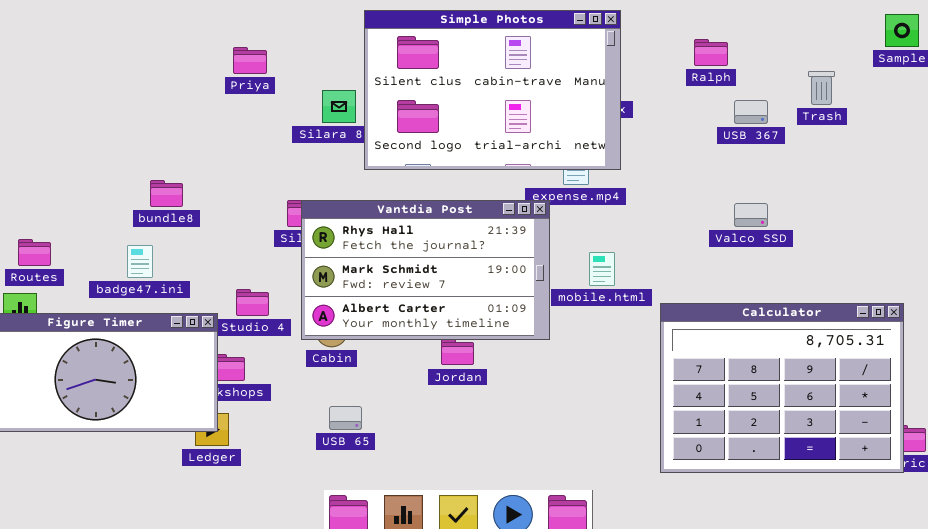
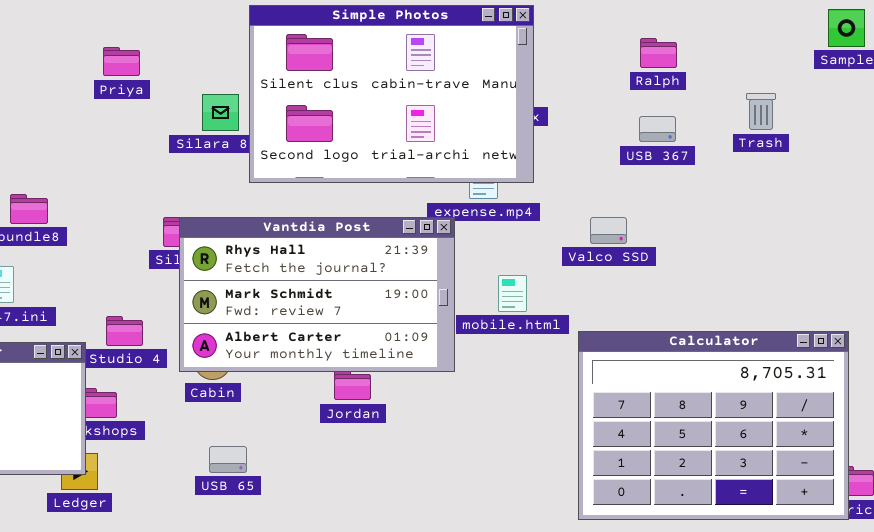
Ralph: [694,39,728,66] -> [640,38,677,68], moved
Trash: [808,71,835,105] -> [746,93,776,130], moved
USB 367: [734,100,768,124] -> [639,116,676,142], moved
Valco SSD: [734,203,768,227] -> [590,217,627,244], moved

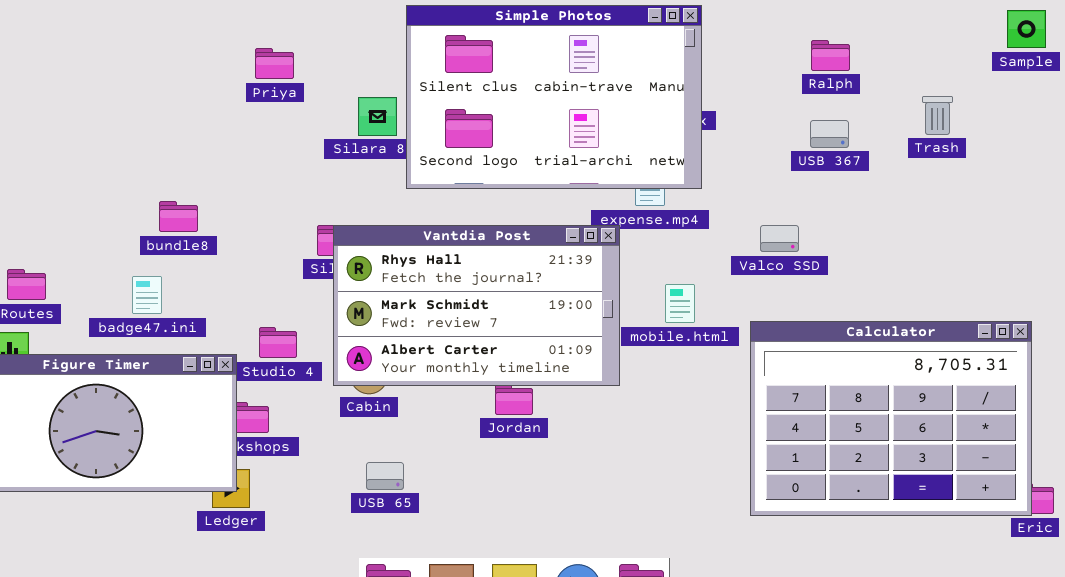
Calculator: [578,331,849,520] -> [750,321,1032,516], moved

